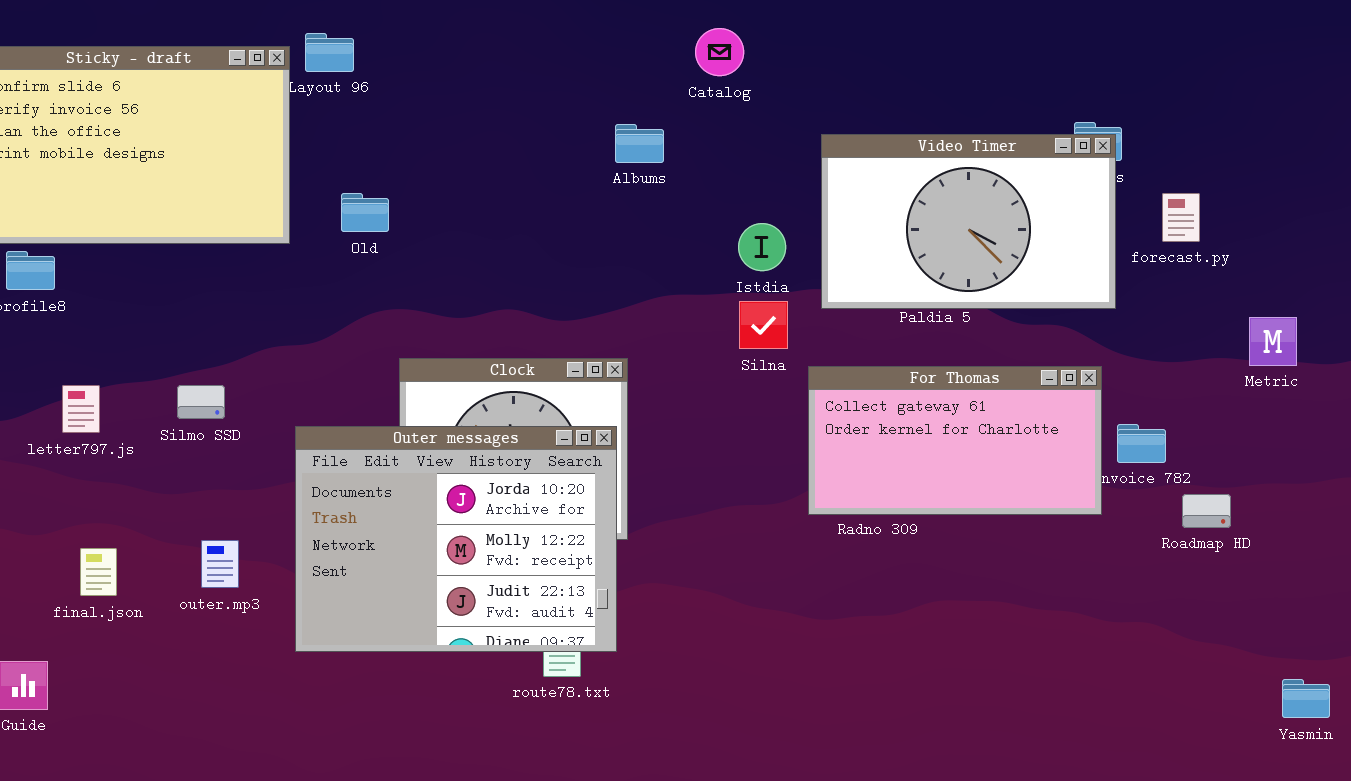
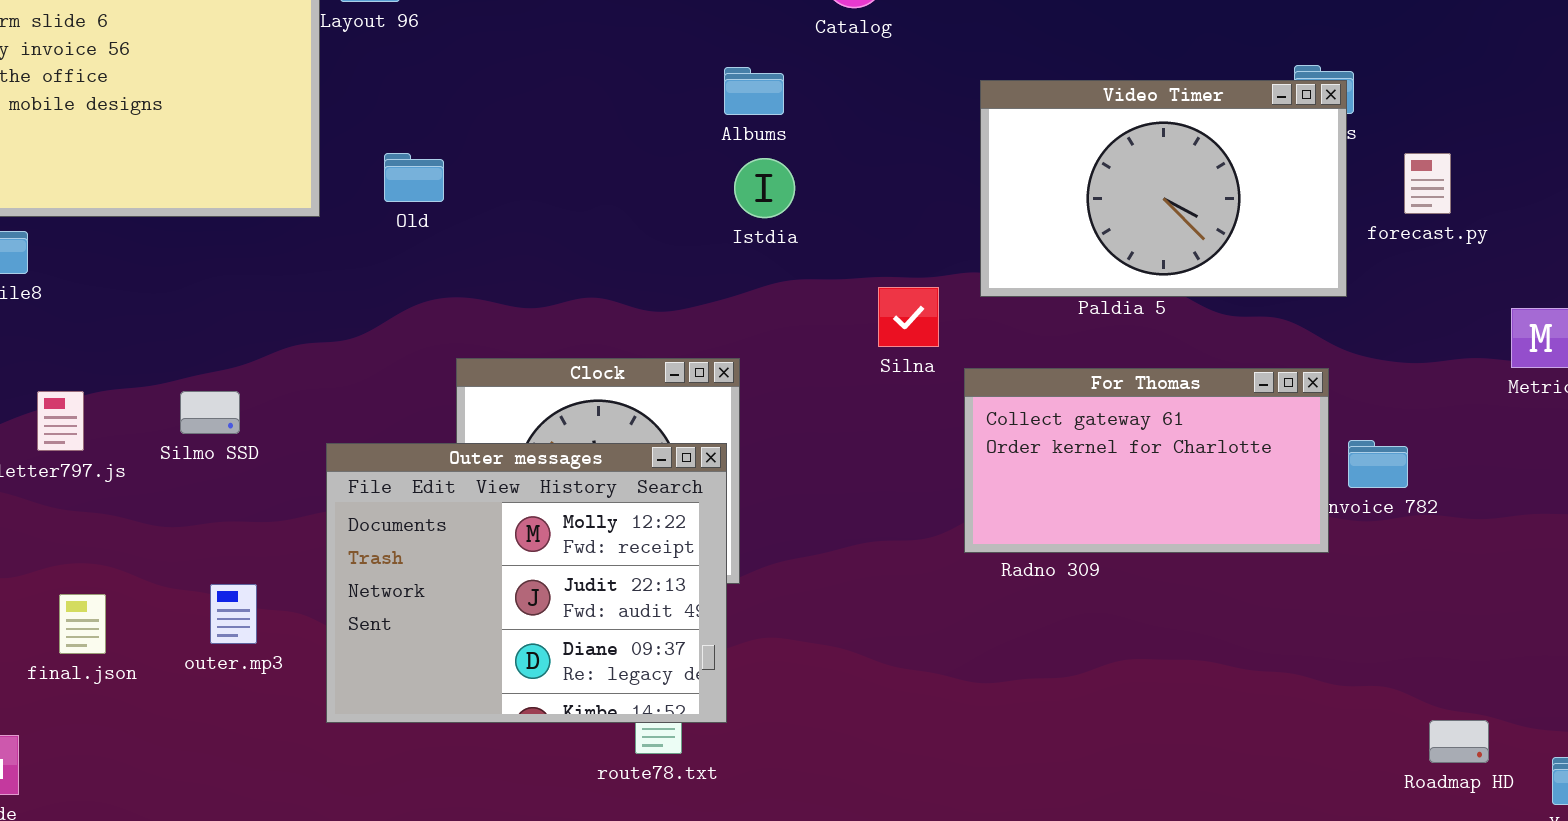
Istdia: [738,223,786,271] -> [734,158,795,218], moved
Outer messages: [295,426,617,652] -> [326,443,727,723], scrolled down 1 row
Roadmap HD: [1182,494,1231,528] -> [1429,720,1489,763], moved

